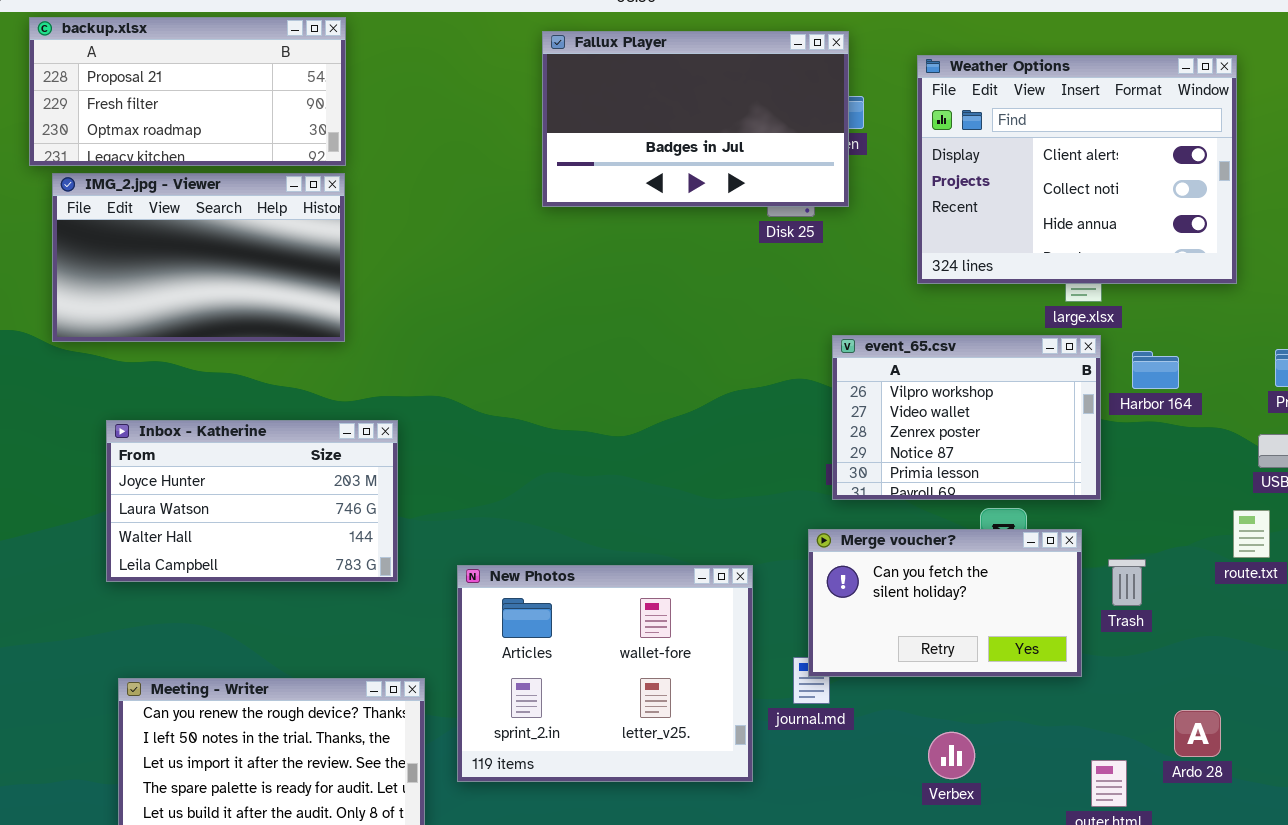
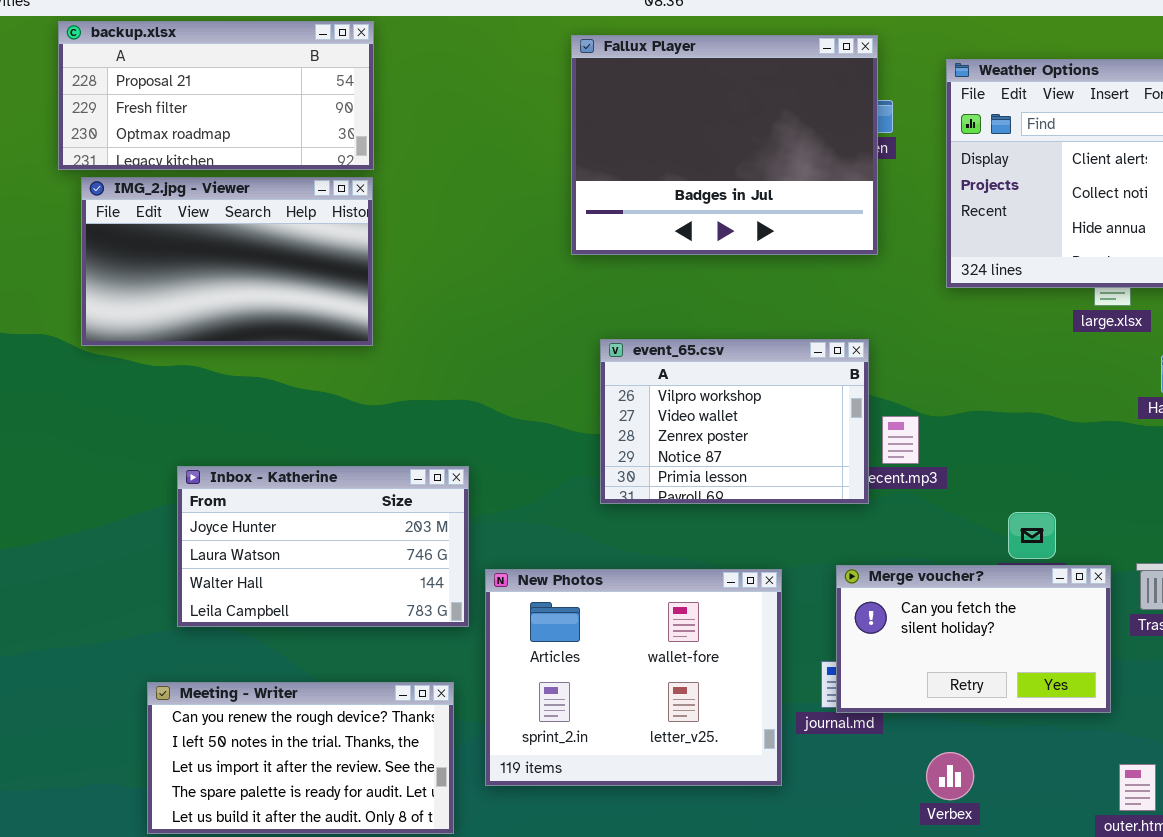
Fallux Player: [542,31,849,207] -> [571,35,878,255], resized
event_65.csv: [832,335,1101,500] -> [600,339,869,504], moved
Inbox - Katherine: [106,420,398,582] -> [177,466,469,627], moved
Merge voucher?: [808,529,1082,677] -> [836,565,1111,713], moved
Verbex: [928,732,975,779] -> [926,752,974,800], moved

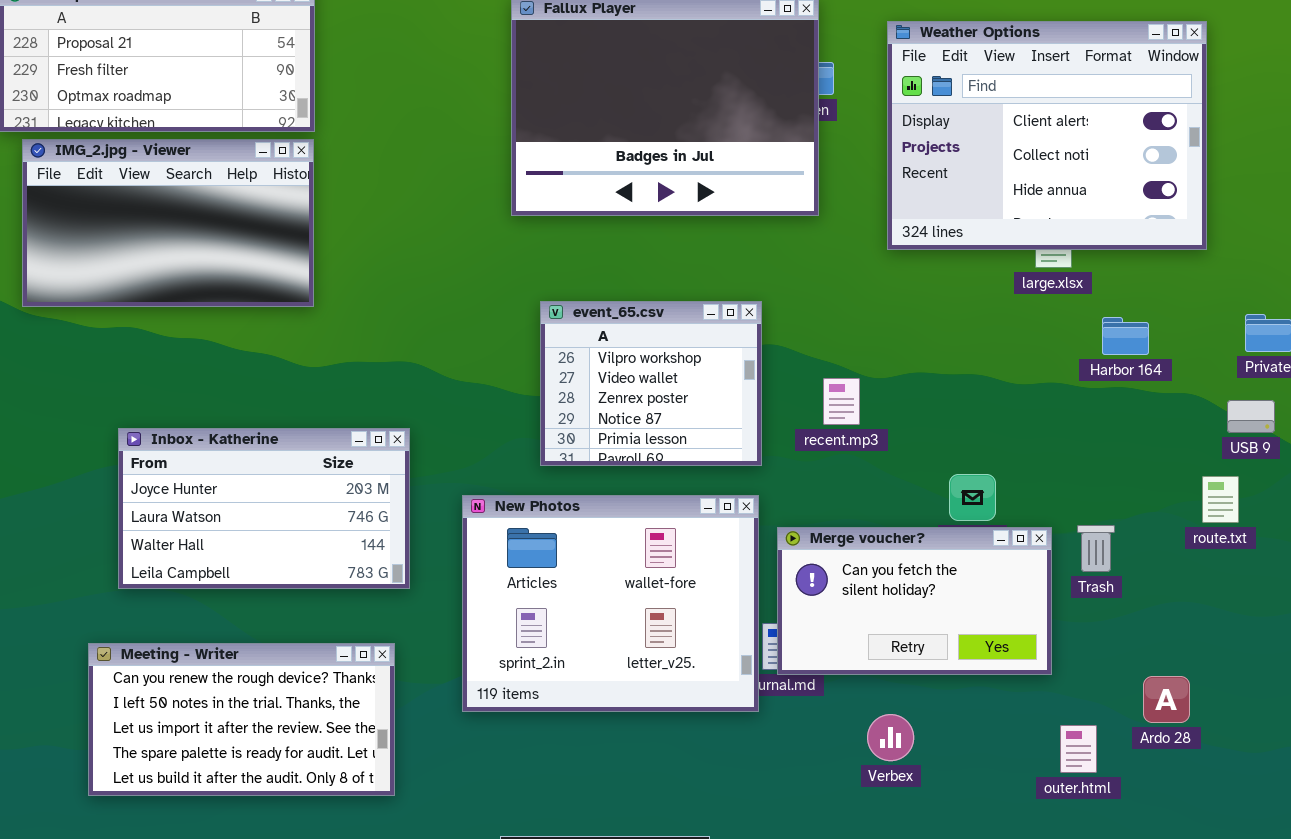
event_65.csv: [600,339,869,504] -> [540,301,762,466], resized
New Photos: [485,569,782,786] -> [462,495,759,712], moved

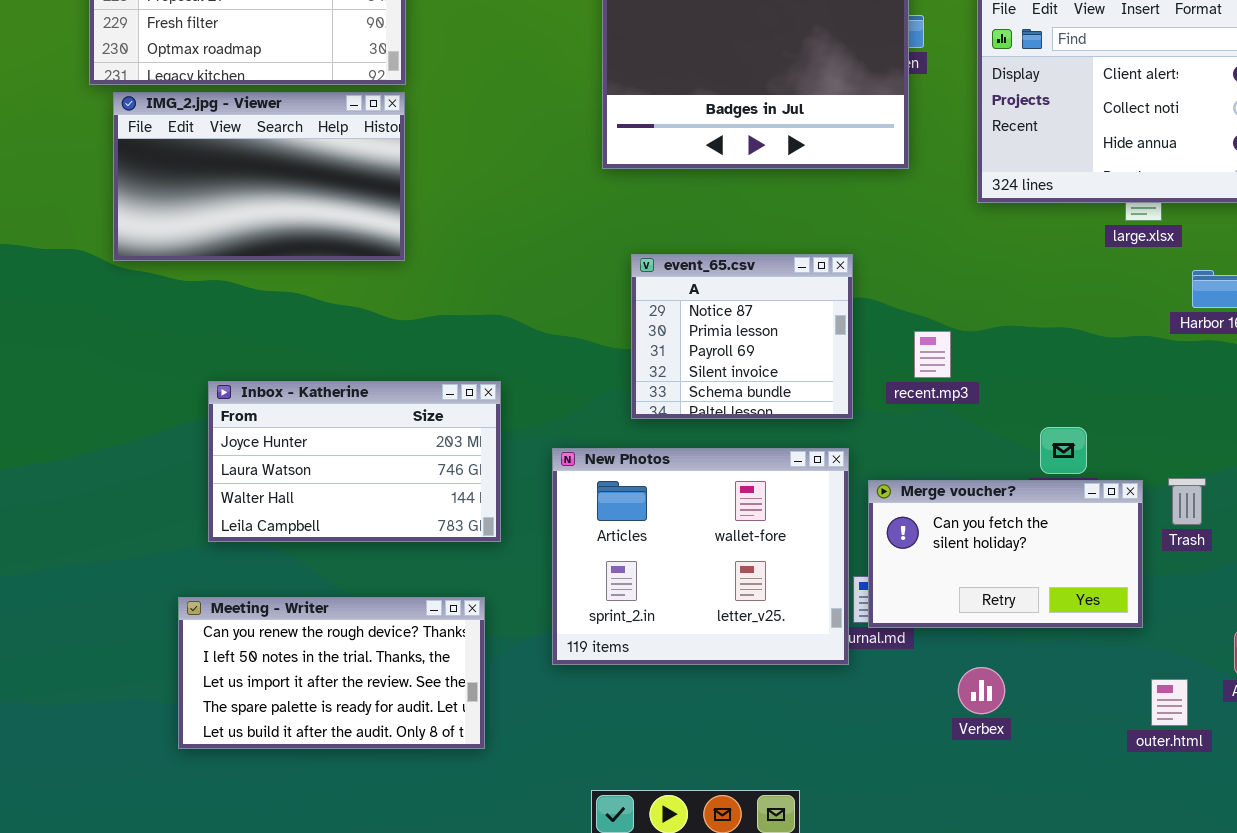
event_65.csv: [540,301,762,466] -> [631,254,853,419], scrolled down 3 rows

